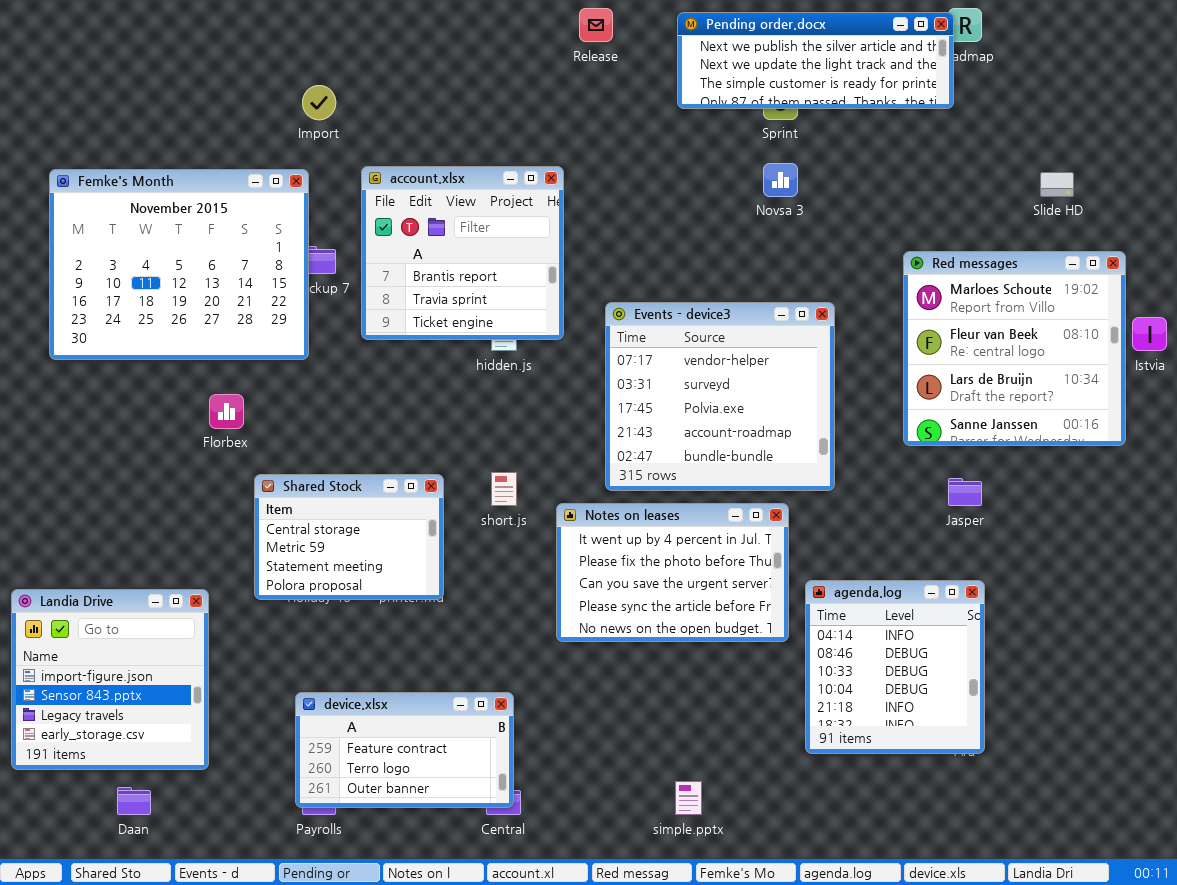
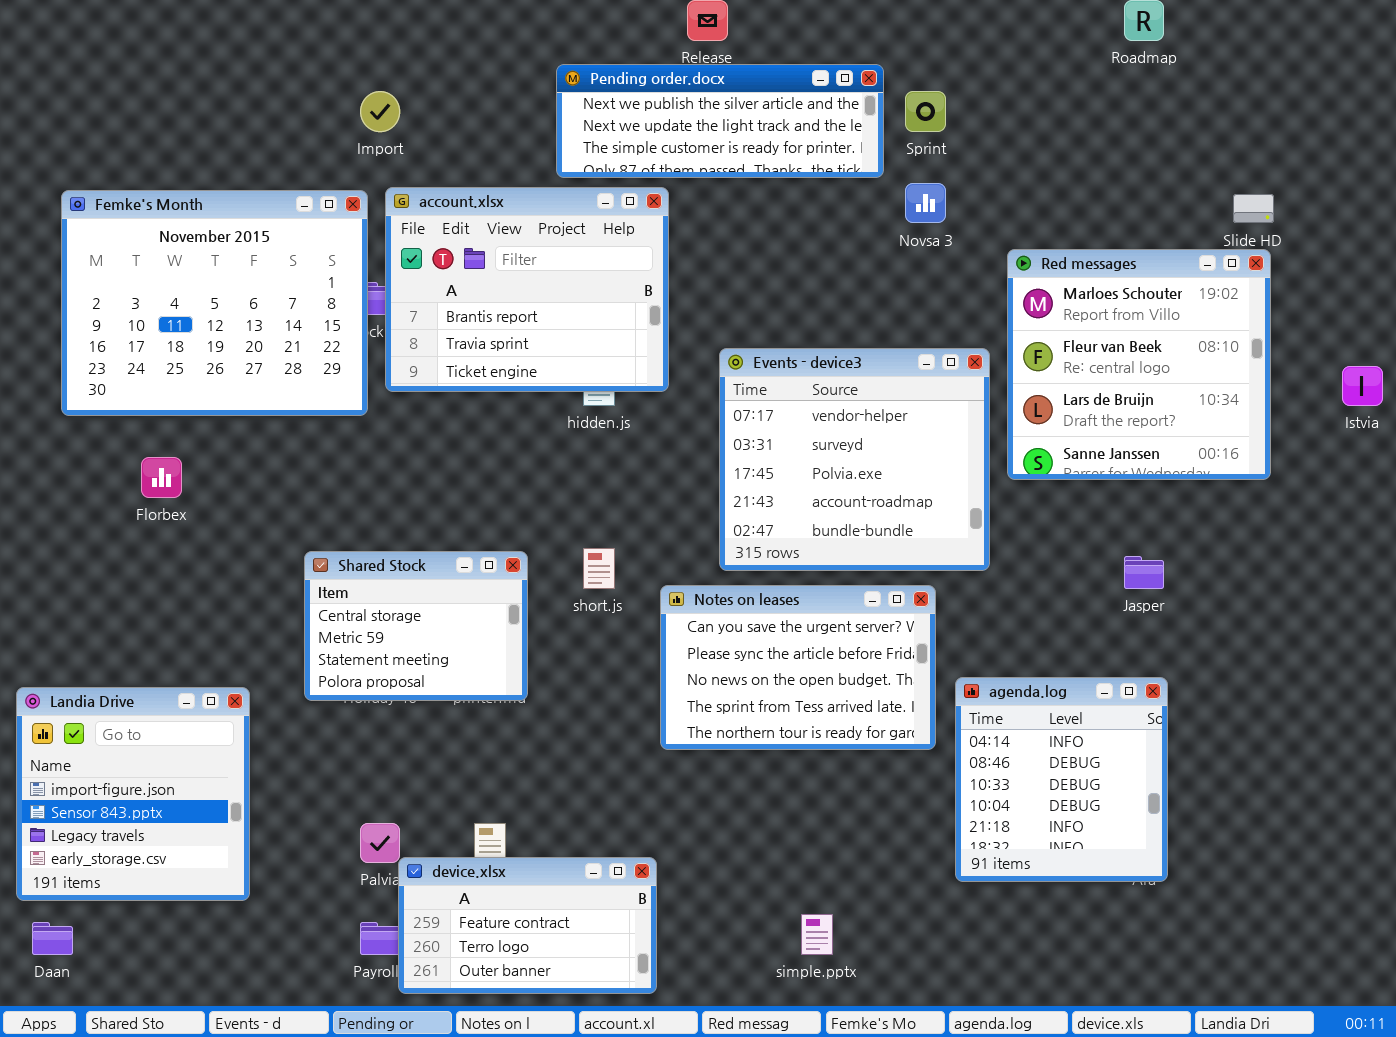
Pending order.docx: [677,12,954,109] -> [556,64,884,178], moved
account.xlsx: [361,166,564,340] -> [385,187,669,392], resized
Red messages: [903,251,1126,446] -> [1007,249,1271,480], moved
Florbex: [209,394,244,429] -> [141,457,182,498], moved
Notes on leases: [556,503,789,642] -> [660,585,936,750], scrolled down 2 rows
device.xlsx: [295,692,514,808] -> [398,857,657,994], moved
Daan: [117,787,151,815] -> [32,922,73,955], moved

